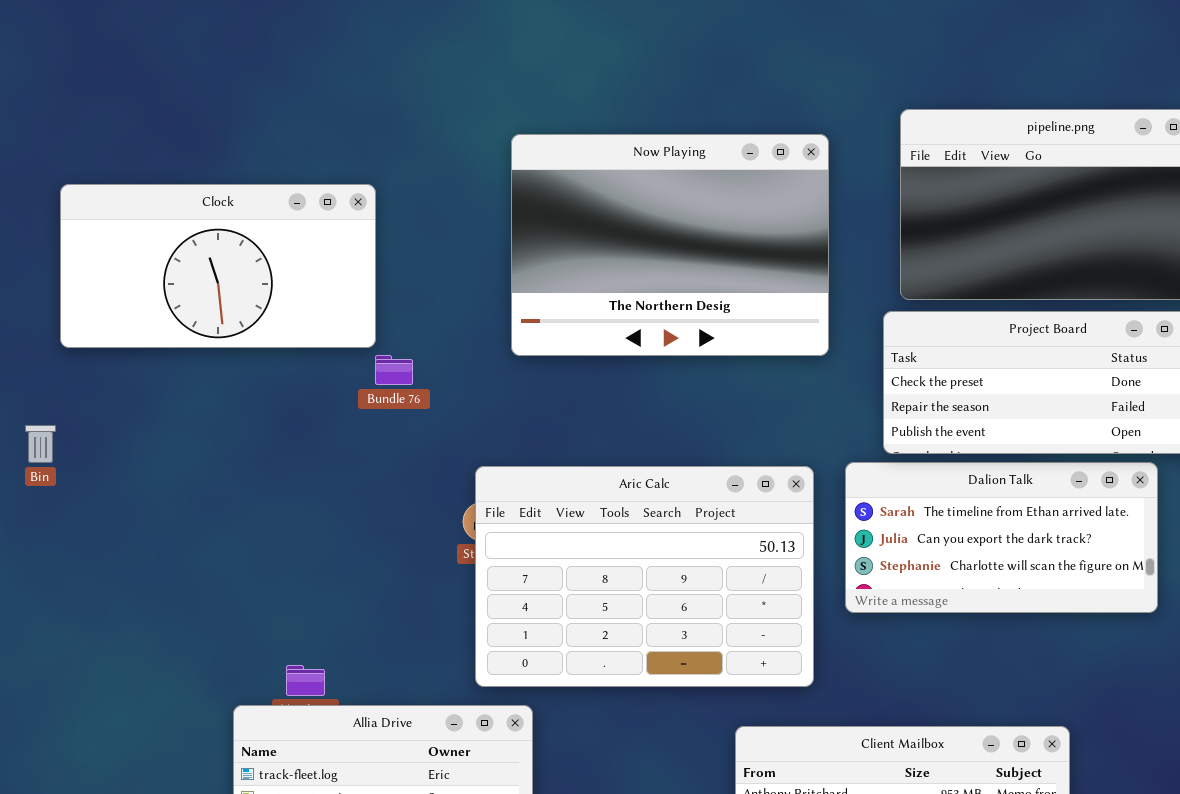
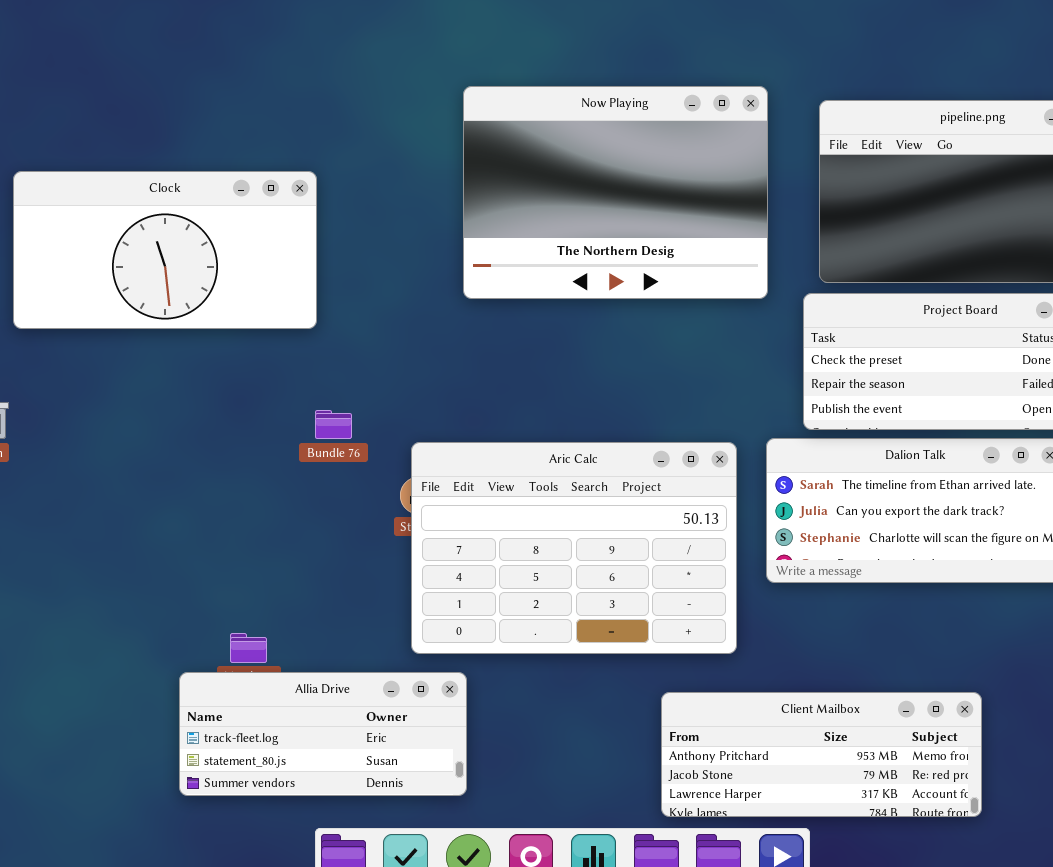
Now Playing: [511,134,829,356] -> [463,86,768,299], moved
Bundle 76: [375,355,413,385] -> [315,410,352,439], moved

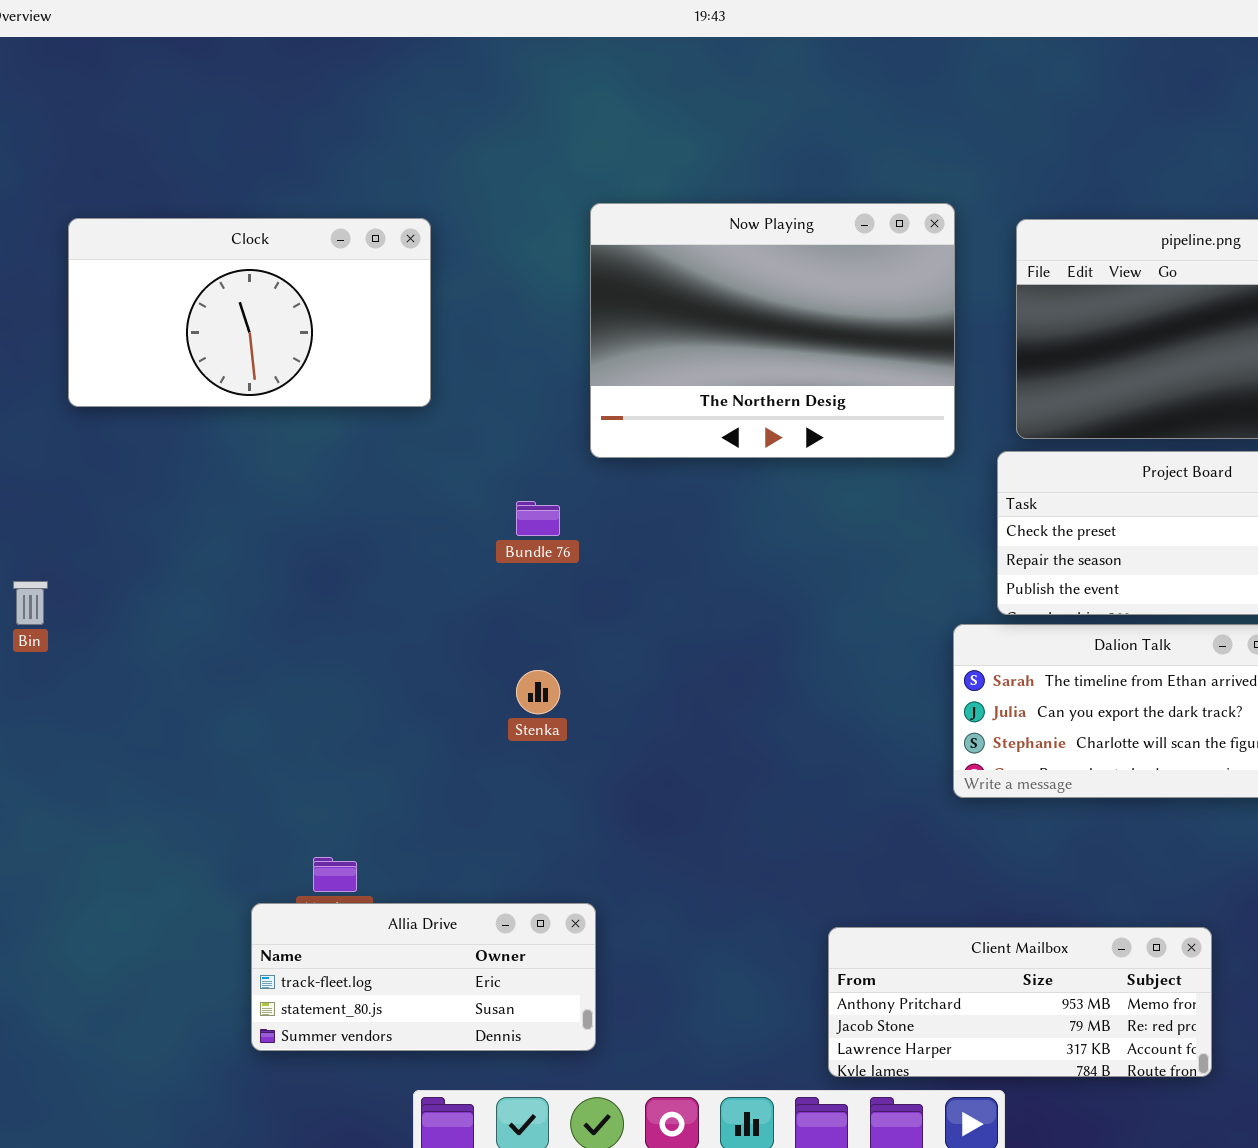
Clock: [13,171,317,329] -> [68,218,431,407], moved
Bundle 76: [315,410,352,439] -> [516,501,560,536], moved
Aric Calc: [411,442,737,654] -> none, closed

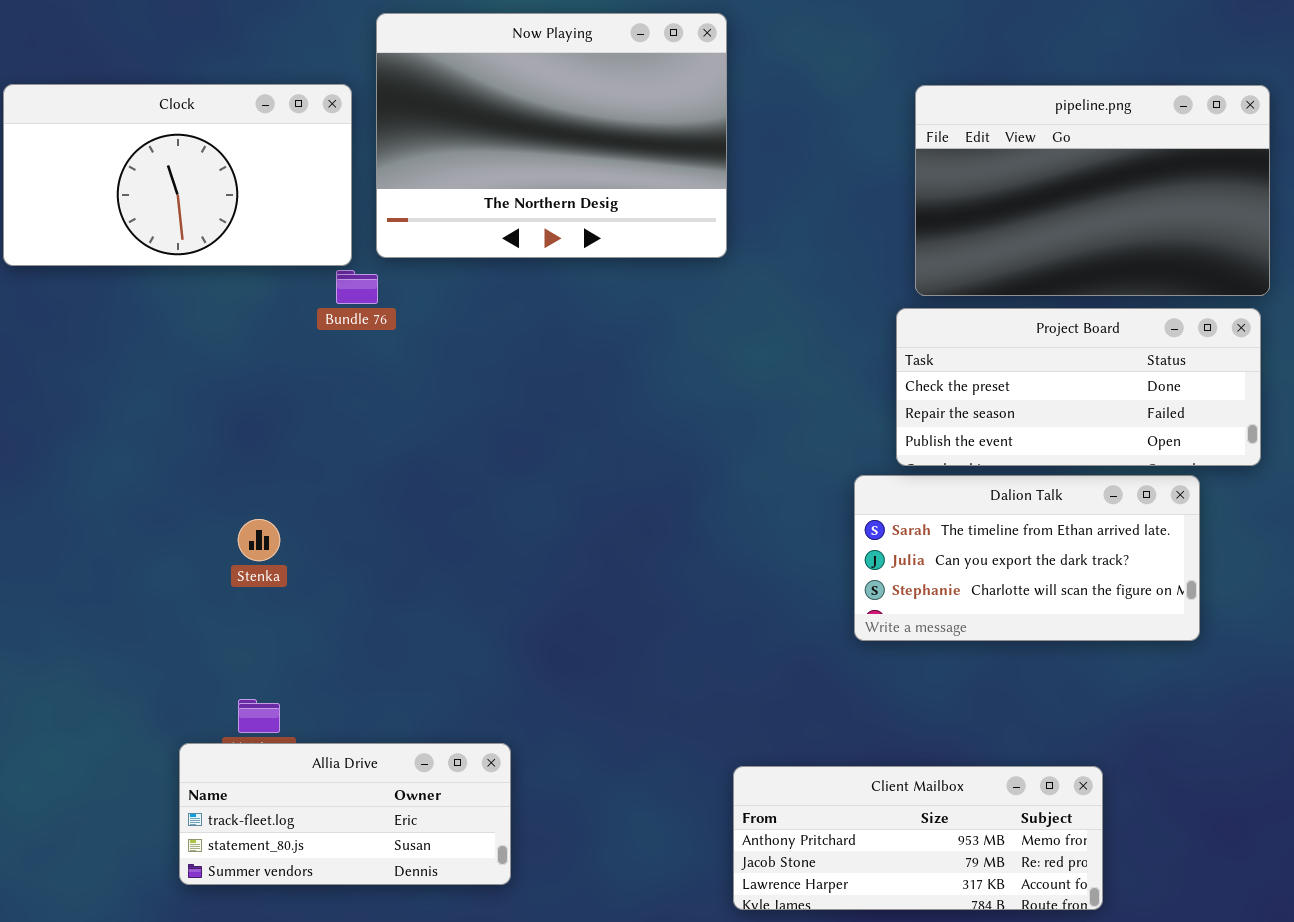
Now Playing: [590,203,955,458] -> [376,13,727,258], moved
Bundle 76: [516,501,560,536] -> [336,270,378,304], moved
Stenka: [516,670,560,714] -> [238,519,280,561], moved

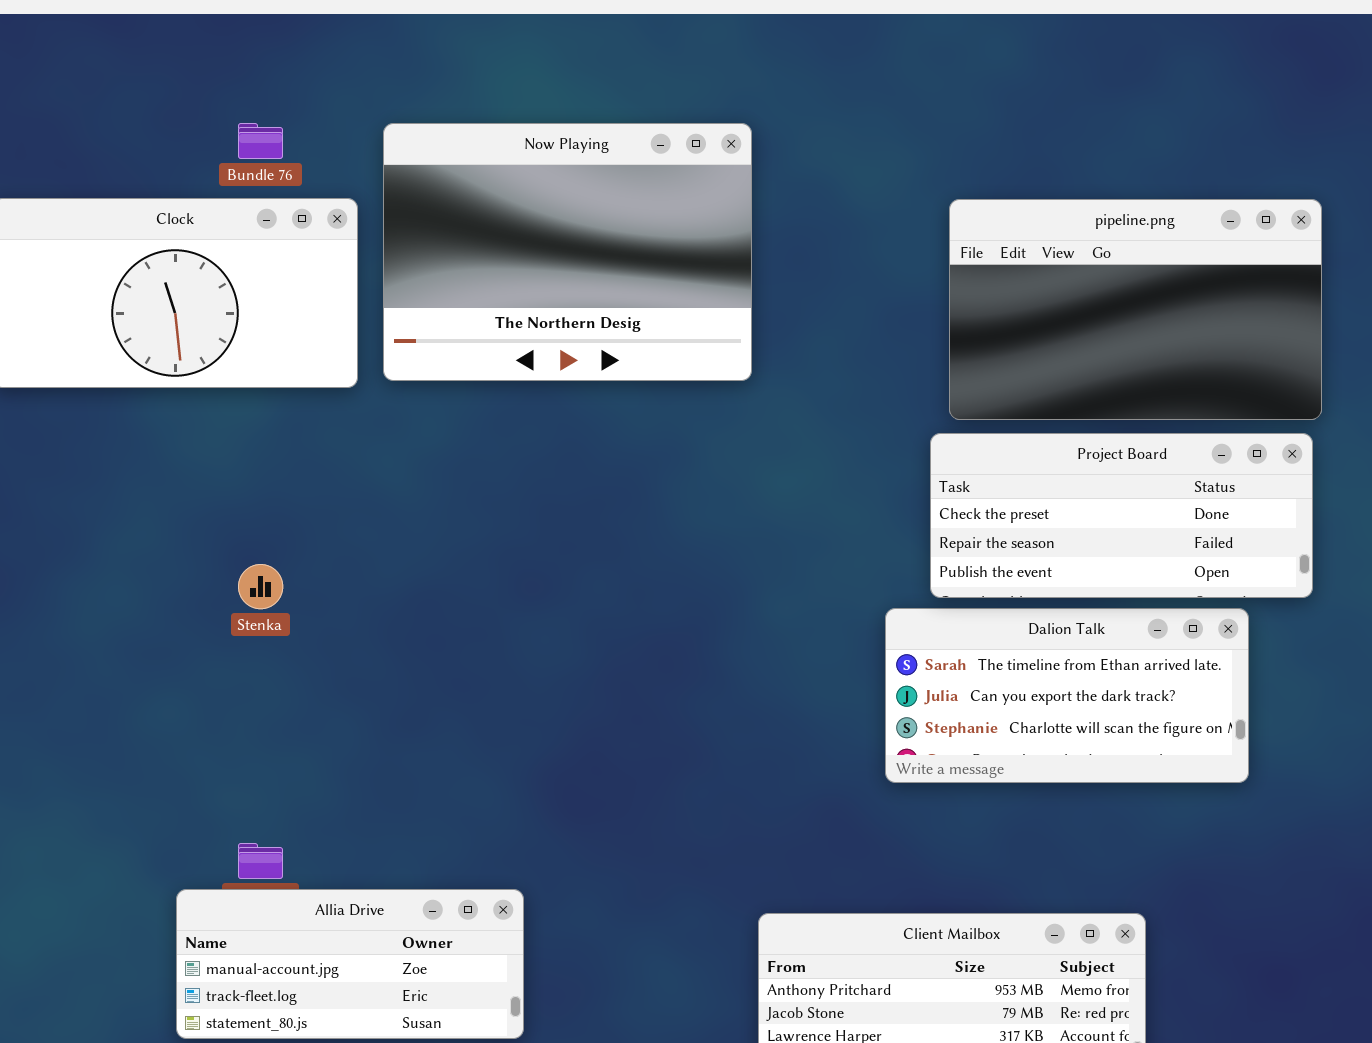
Bundle 76: [336,270,378,304] -> [238,123,283,159], moved
Stenka: [238,519,280,561] -> [238,564,283,609], moved
Allia Drive: [179,743,511,885] -> [176,889,524,1039], scrolled up 1 row

